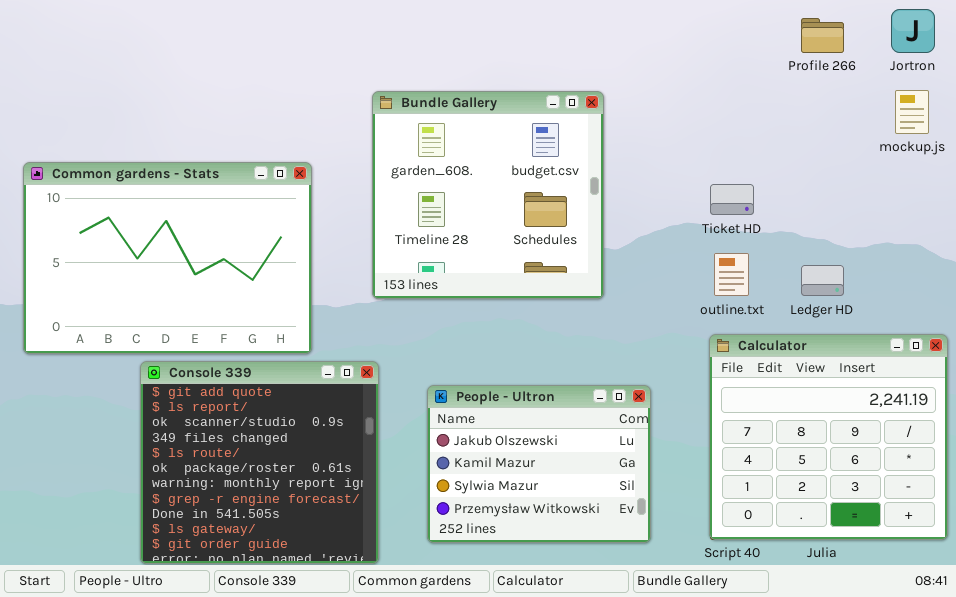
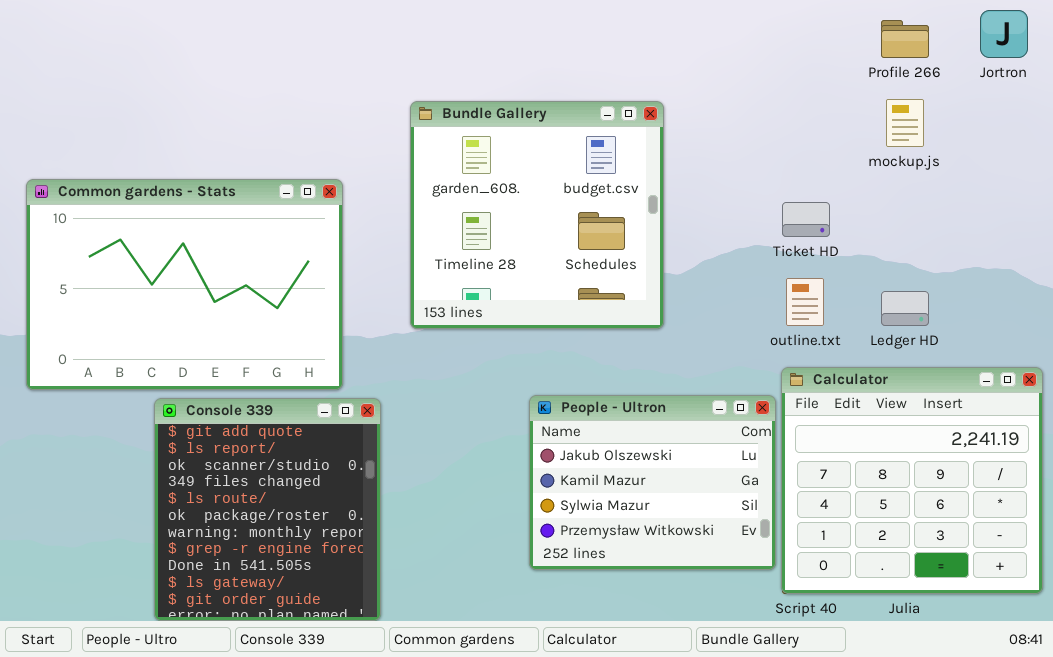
mockup.js: [895,90,929,134] -> [886,99,924,147], moved
Console 339: [140,361,379,564] -> [154,398,381,621], resized
People - Ultron: [427,385,651,543] -> [529,395,776,570], moved

